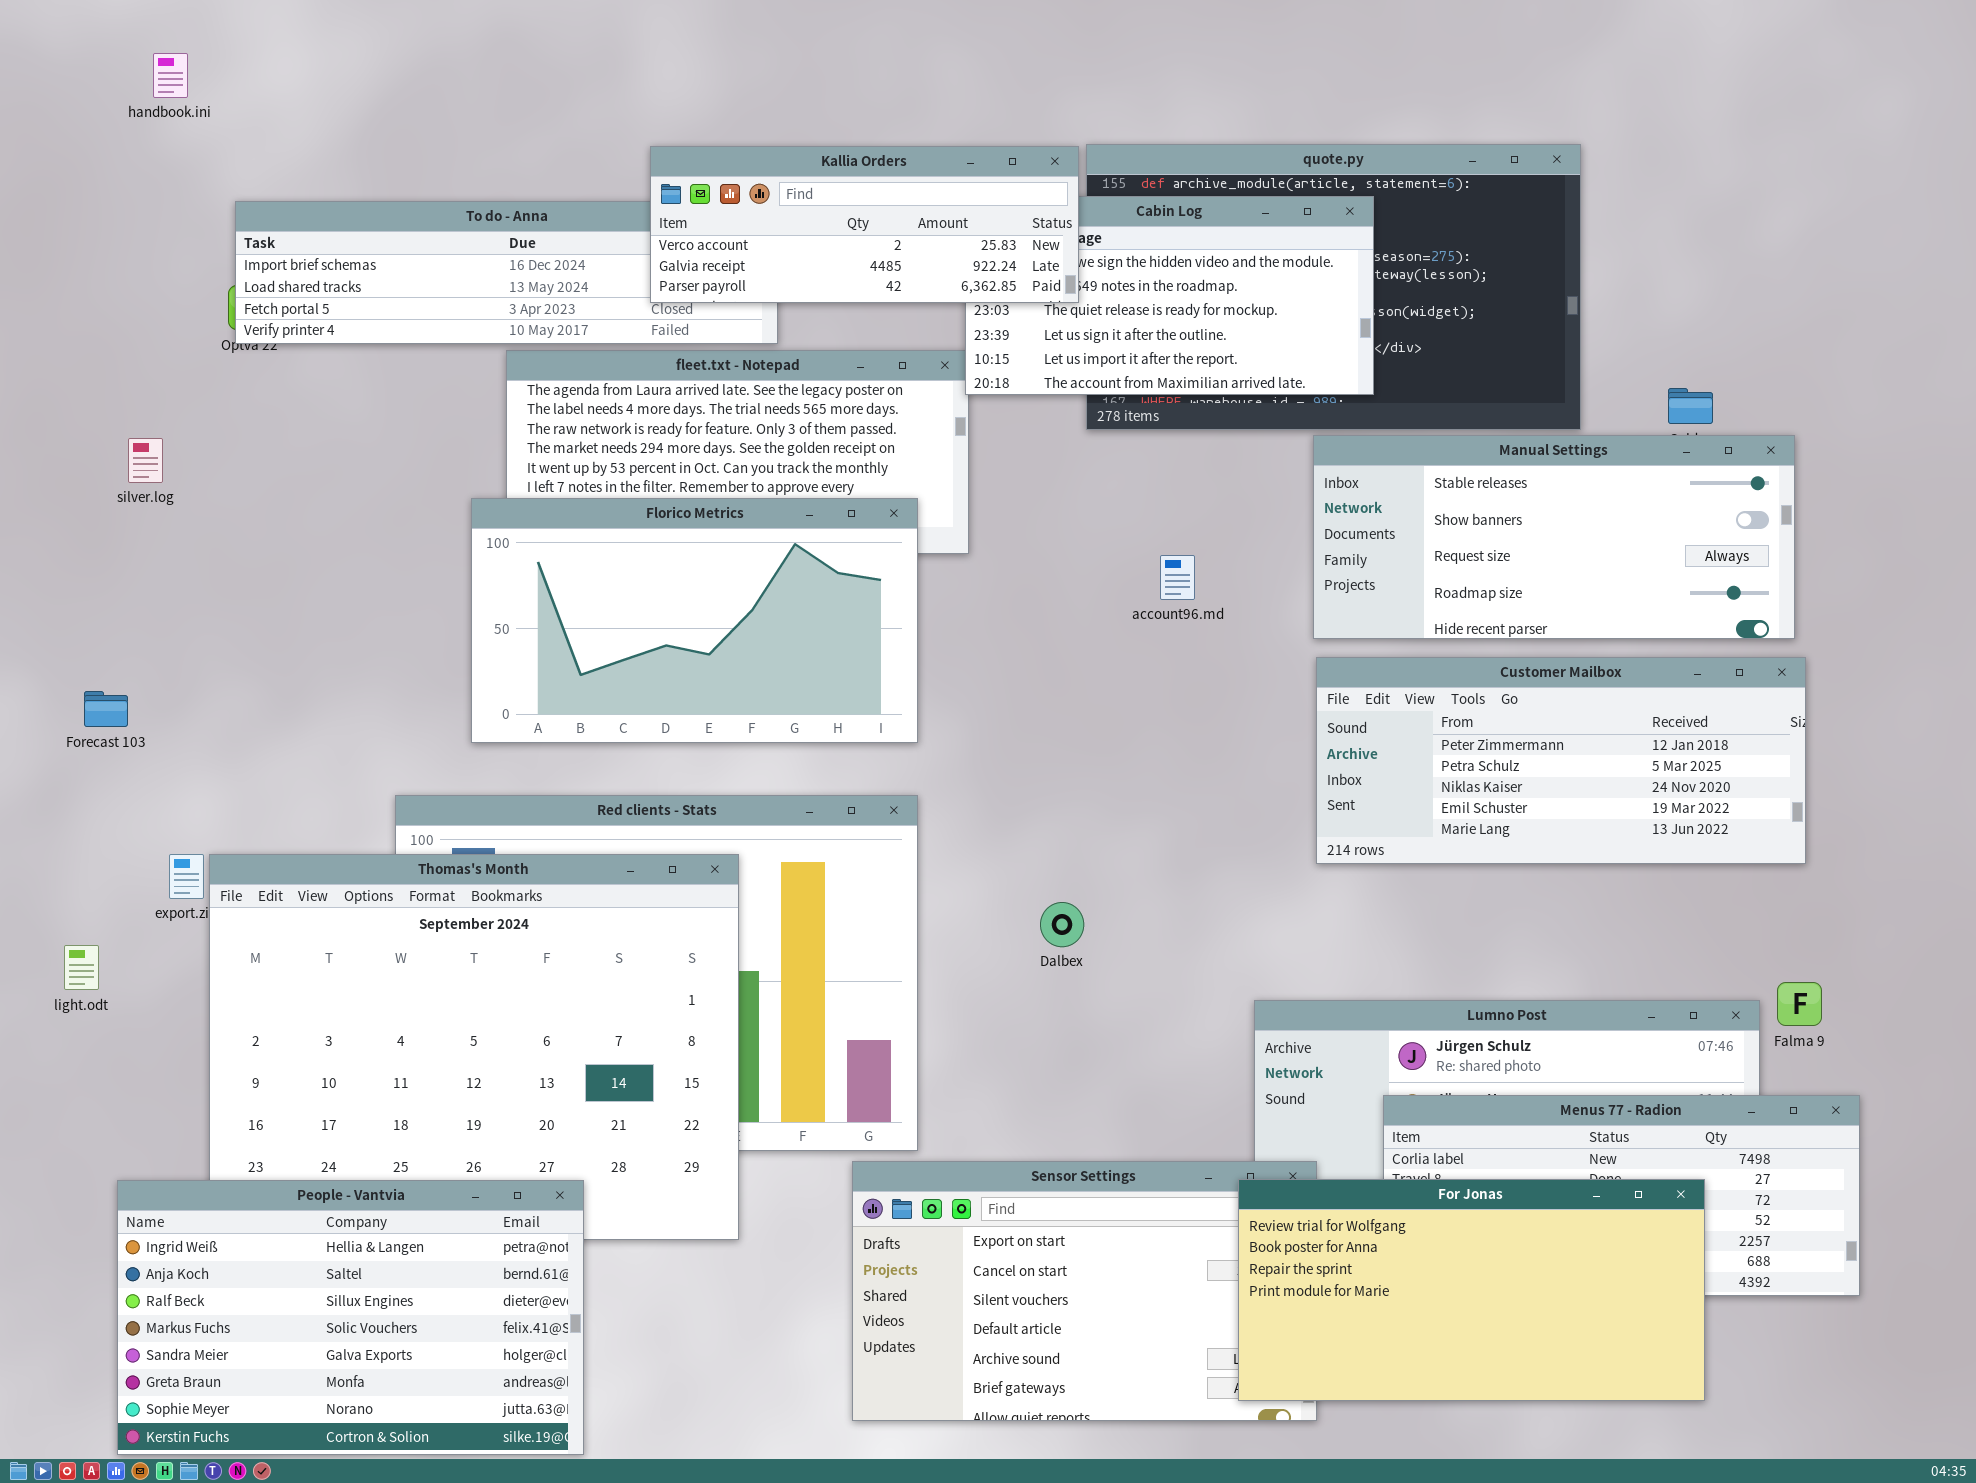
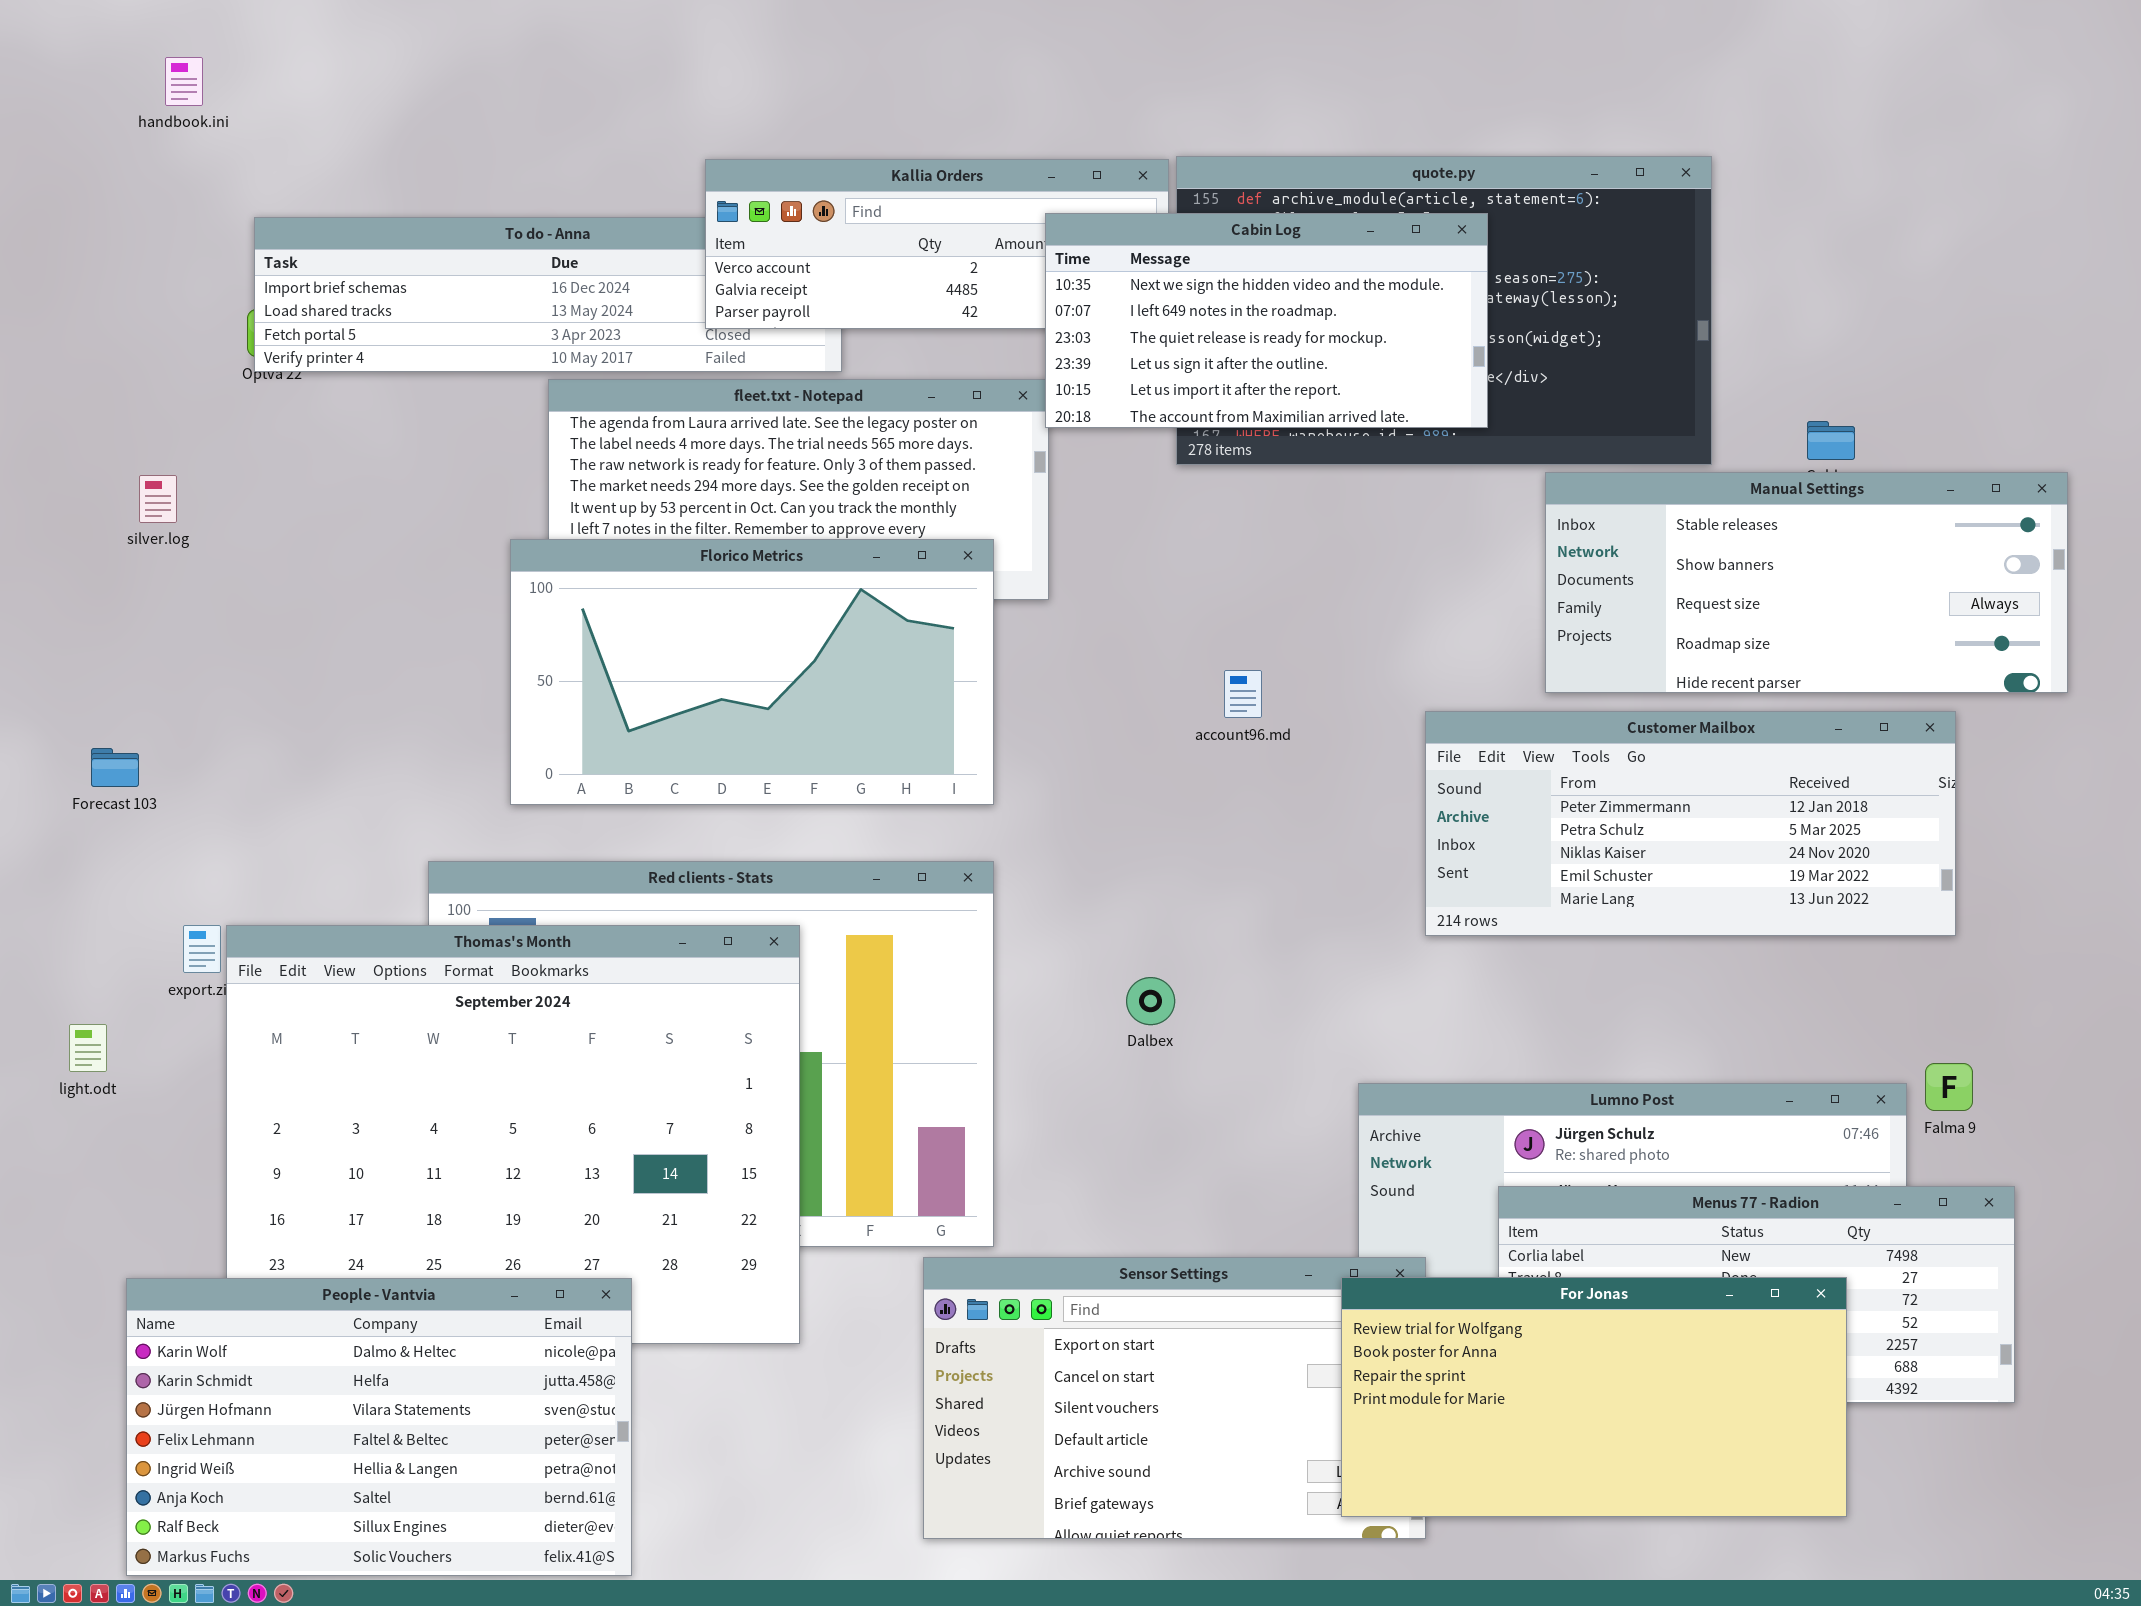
Cabin Log: [965,196,1374,395] -> [1045,213,1488,428], raised
Manual Settings: [1313,435,1795,639] -> [1545,472,2068,693], moved
account96.md: [1160,555,1195,600] -> [1224,670,1262,718], moved
People - Vantvia: [117,1180,584,1455] -> [126,1278,632,1576], scrolled up 4 rows

